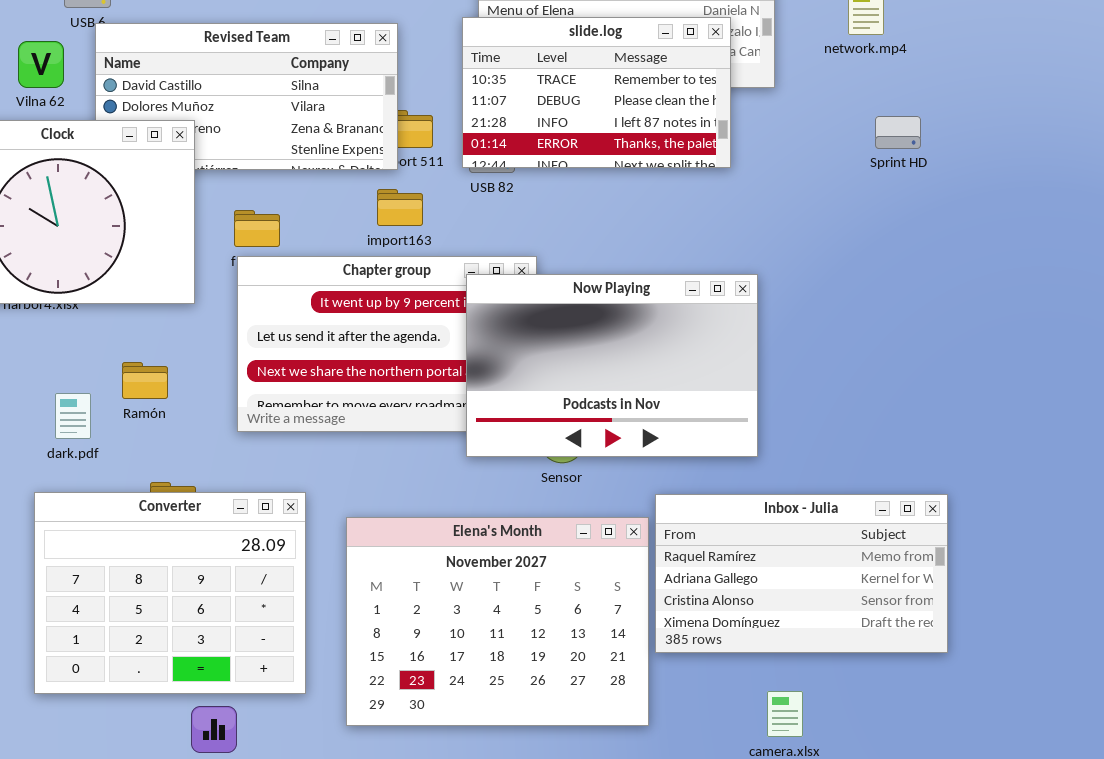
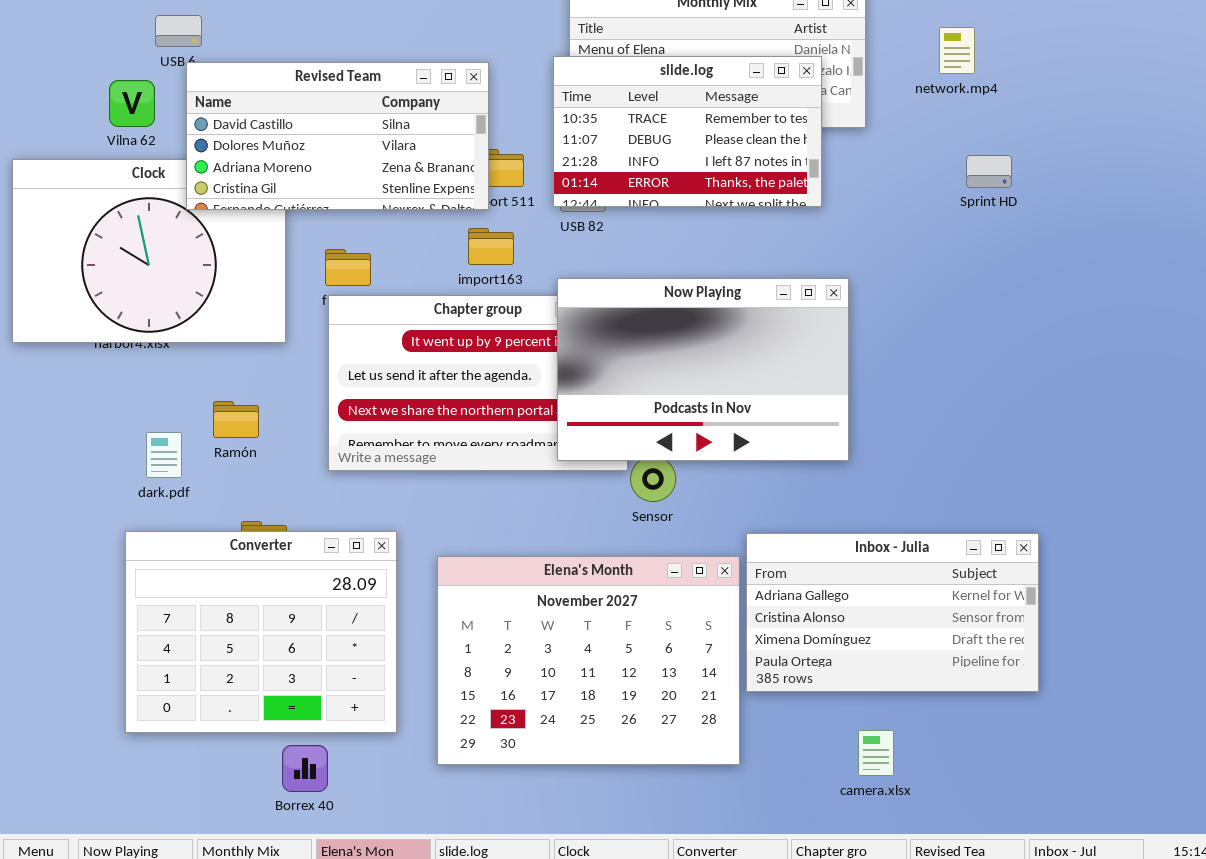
Revised Team: [95,23,398,170] -> [186,62,489,210], raised
Now Playing: [466,274,758,457] -> [557,278,849,461], moved
Inbox - Julia: [655,494,948,653] -> [746,533,1039,692], scrolled down 1 row

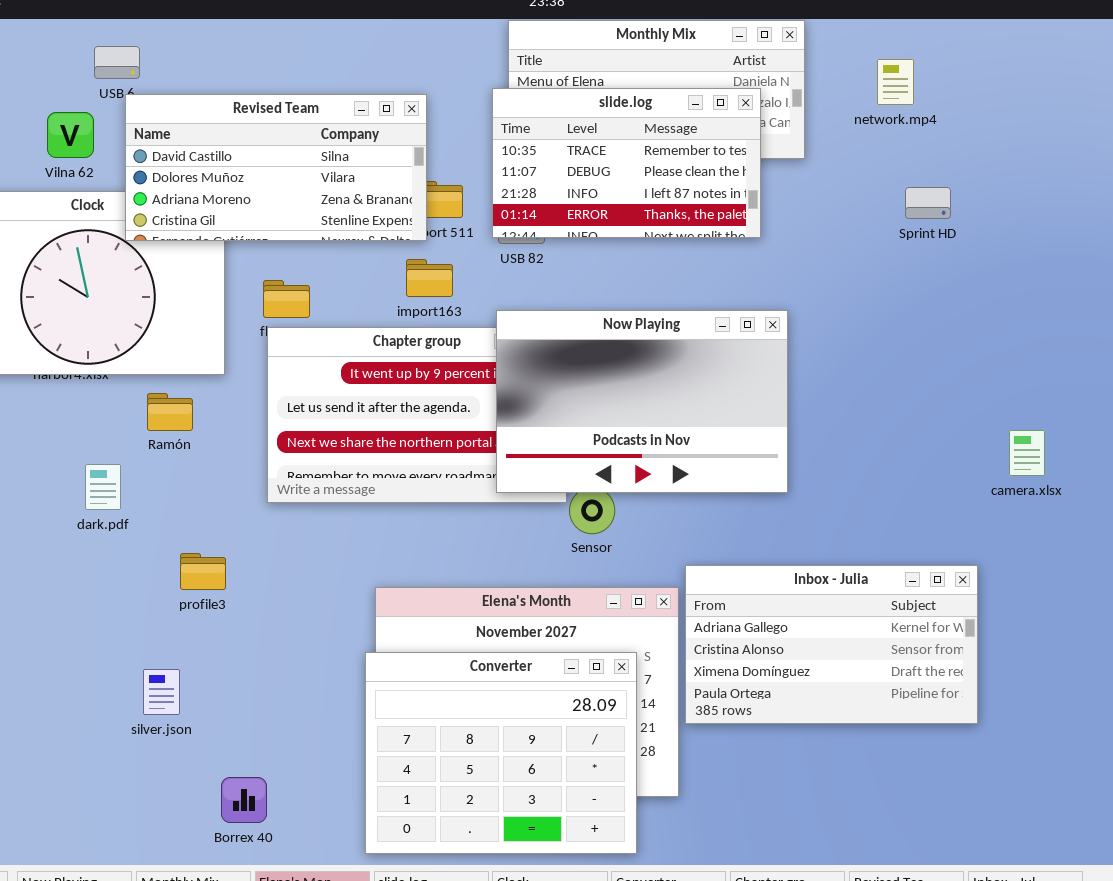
Ramón: [213,401,259,438] -> [147,393,193,431], moved
Converter: [125,531,397,733] -> [365,652,637,854], moved
camera.xlsx: [858,730,894,776] -> [1009,430,1045,476], moved

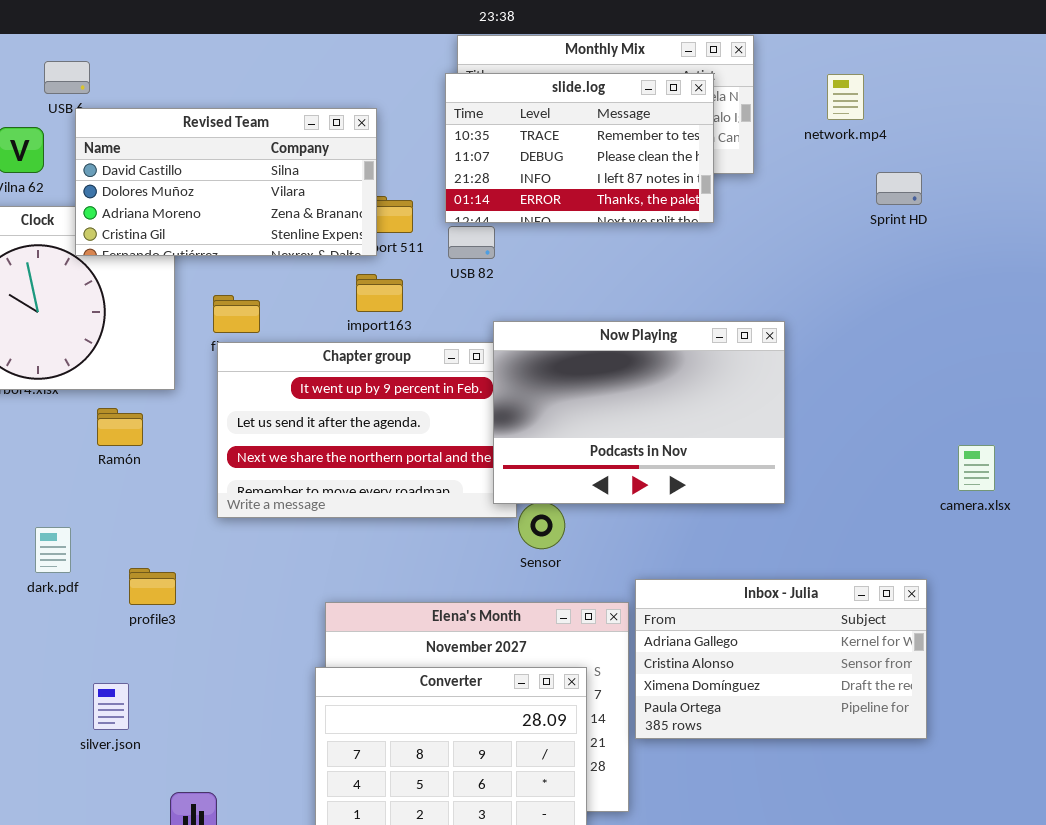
slide.log: [492,88,761,238] -> [445,73,714,223], moved
Sprint HD: [905,187,951,219] -> [876,172,922,205], moved
Now Playing: [496,310,788,493] -> [493,321,785,504], moved
dark.pdf: [85,464,121,510] -> [35,527,71,573], moved

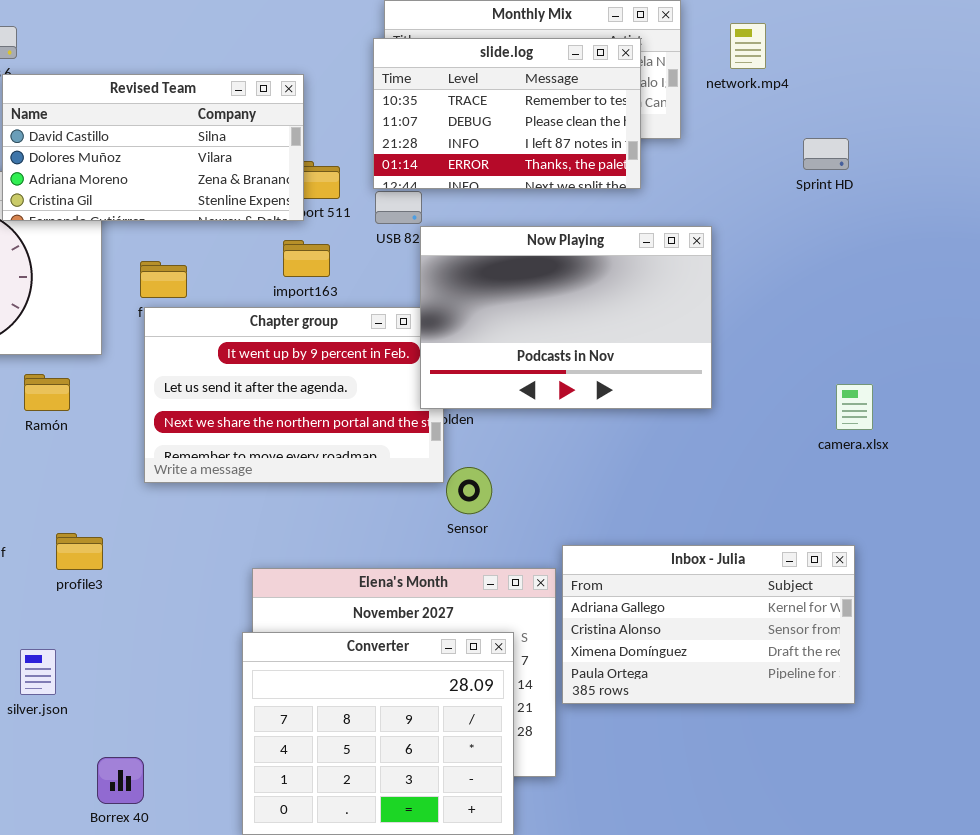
network.mp4: [827,74,864,120] -> [730,23,766,69], moved
Now Playing: [493,321,785,504] -> [420,226,712,409], moved
camera.xlsx: [958,445,995,491] -> [836,384,873,430], moved

